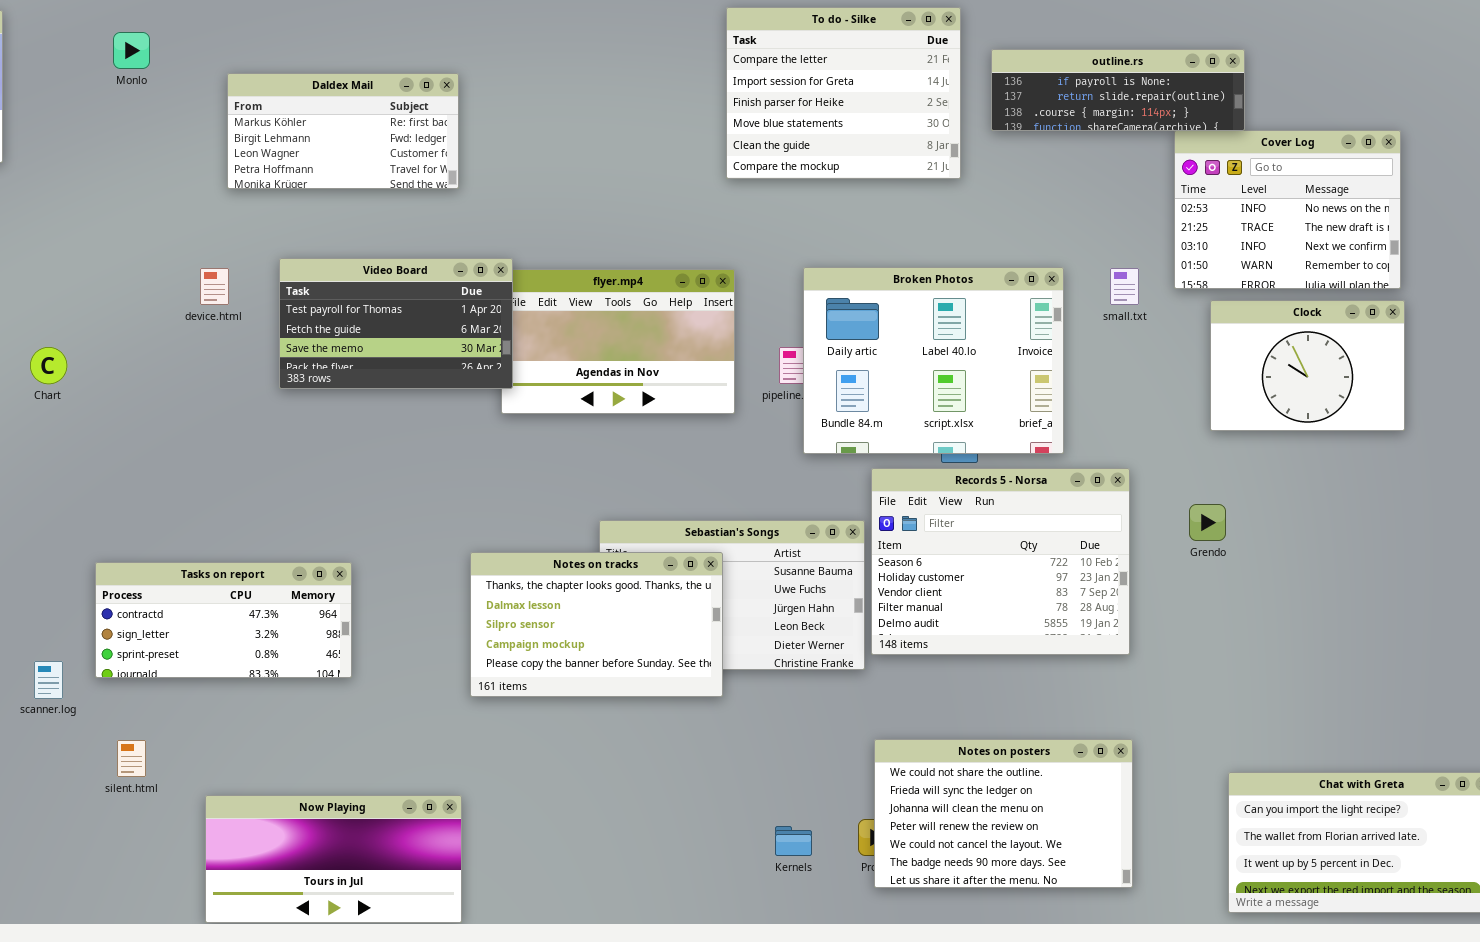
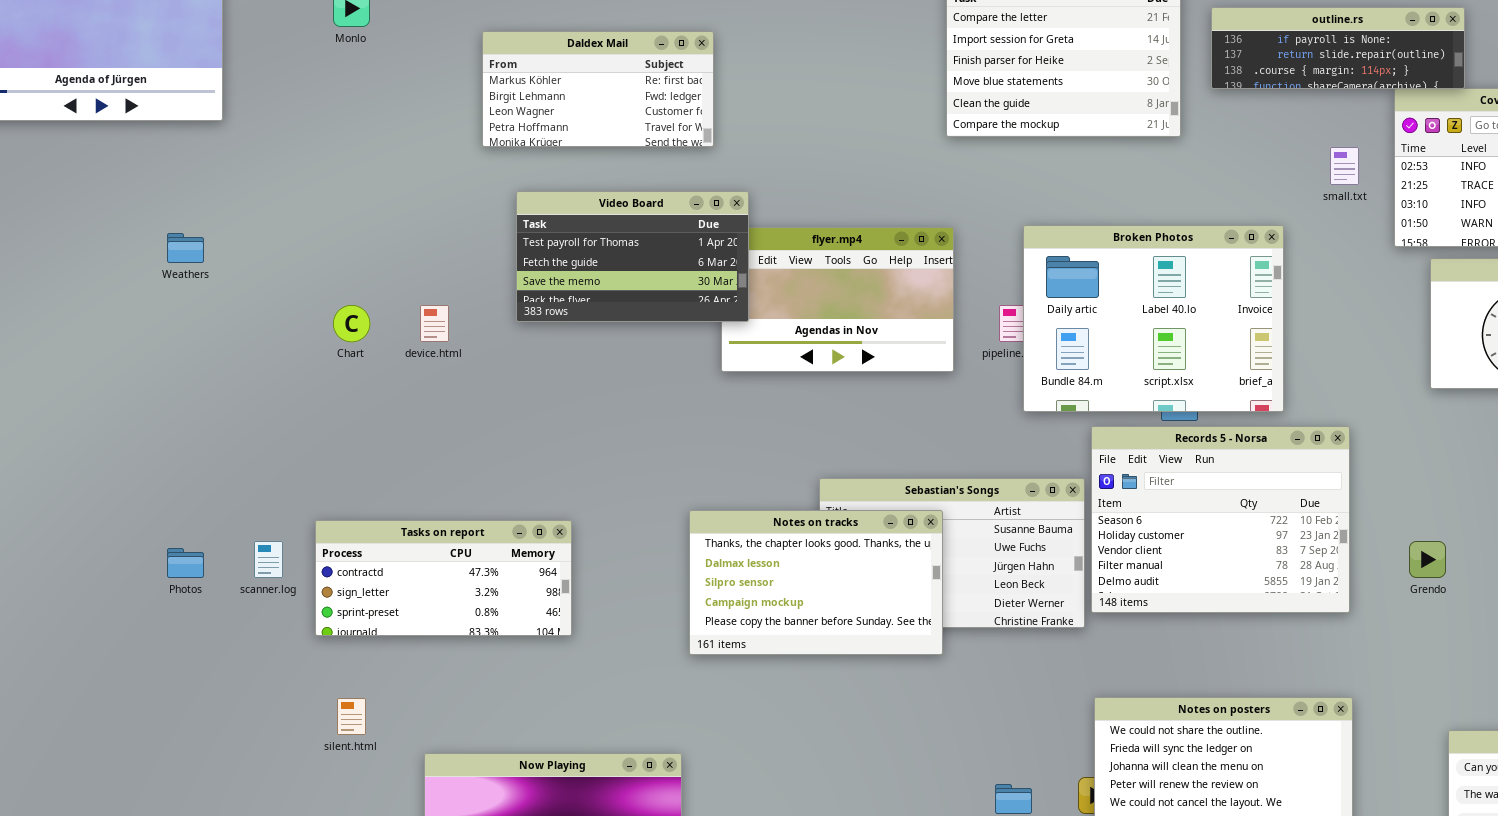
Daldex Mail: [227,73,459,189] -> [482,31,714,147], moved
Video Board: [279,258,513,389] -> [516,191,749,322], moved
device.html: [200,268,229,305] -> [420,305,449,342], moved
small.txt: [1110,268,1139,305] -> [1330,147,1359,185], moved
Chart: [30,347,67,384] -> [333,305,370,342], moved
Grendo: [1189,504,1226,541] -> [1409,541,1446,578], moved
scanner.log: [34,661,63,699] -> [254,541,283,578], moved

